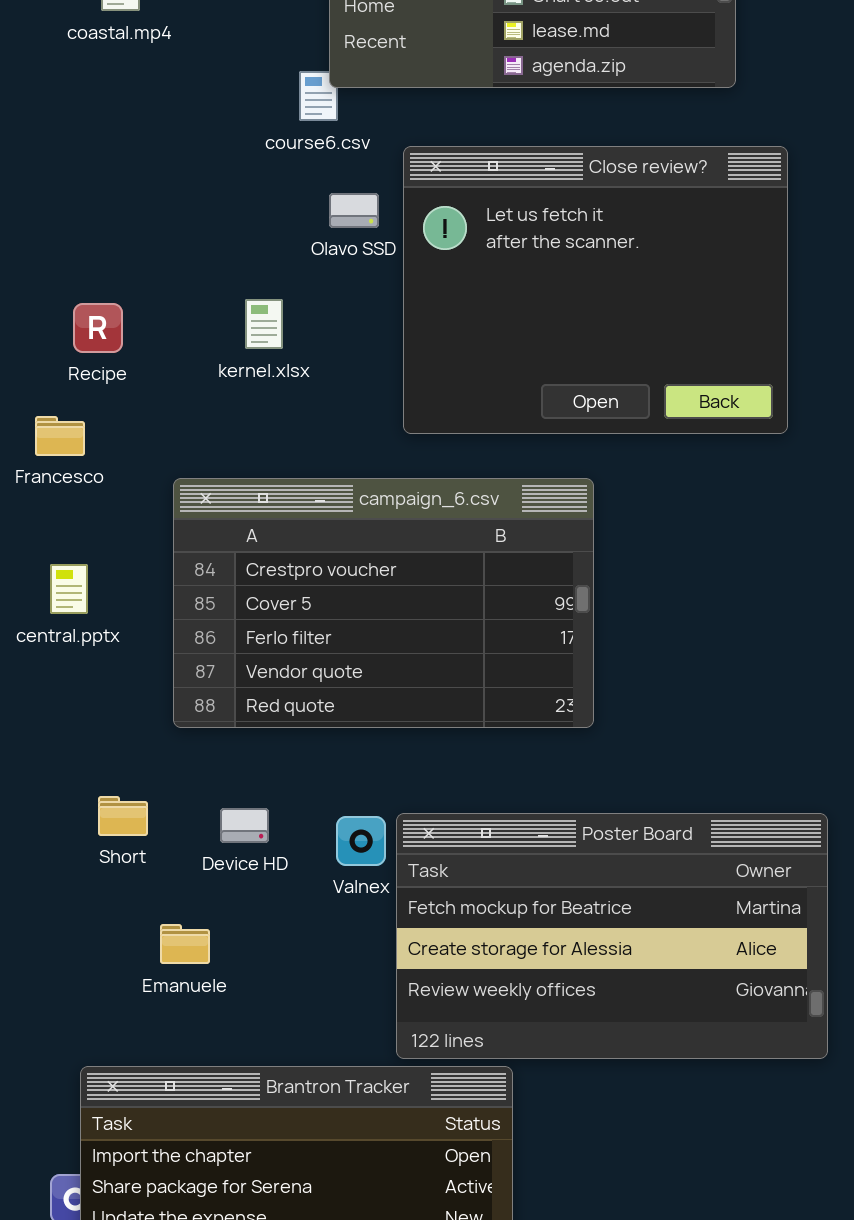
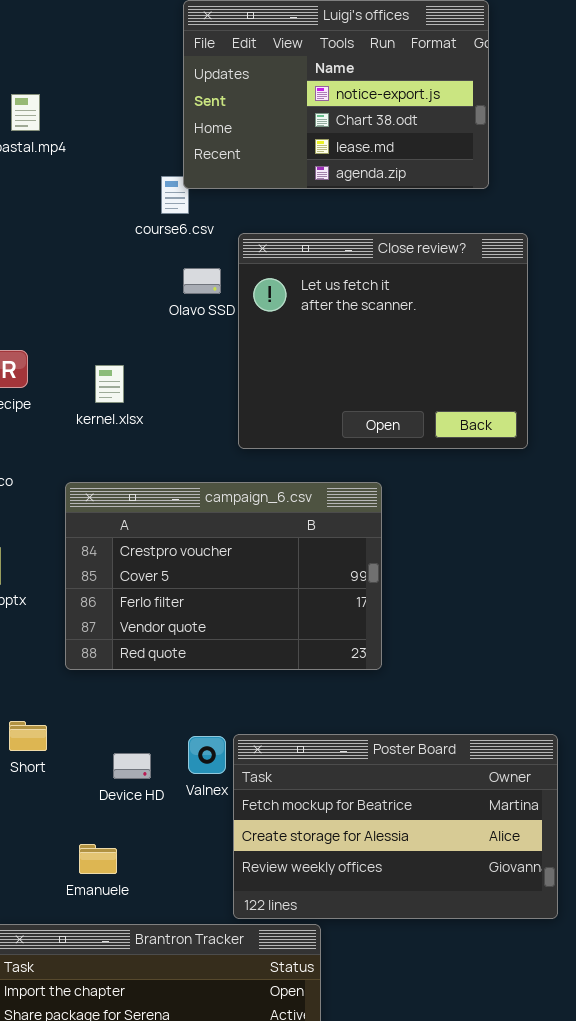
kernel.xlsx: [245,299,283,349] -> [95,365,124,403], moved
Device HD: [220,808,269,843] -> [113,753,151,779], moved
Emanuele: [160,924,210,964] -> [79,844,117,874], moved

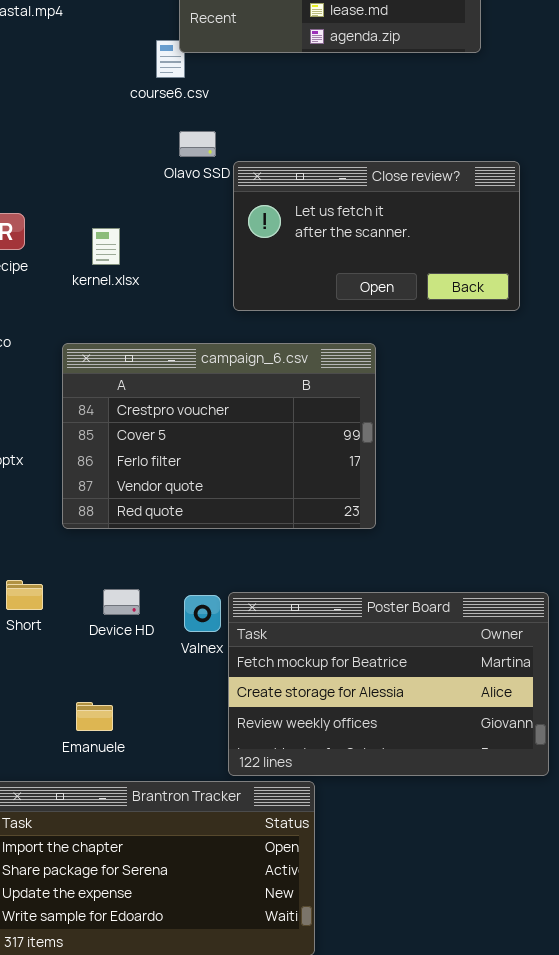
Close review?: [238,233,528,449] -> [233,161,520,311], resized
Device HD: [113,753,151,779] -> [103,589,140,615], moved

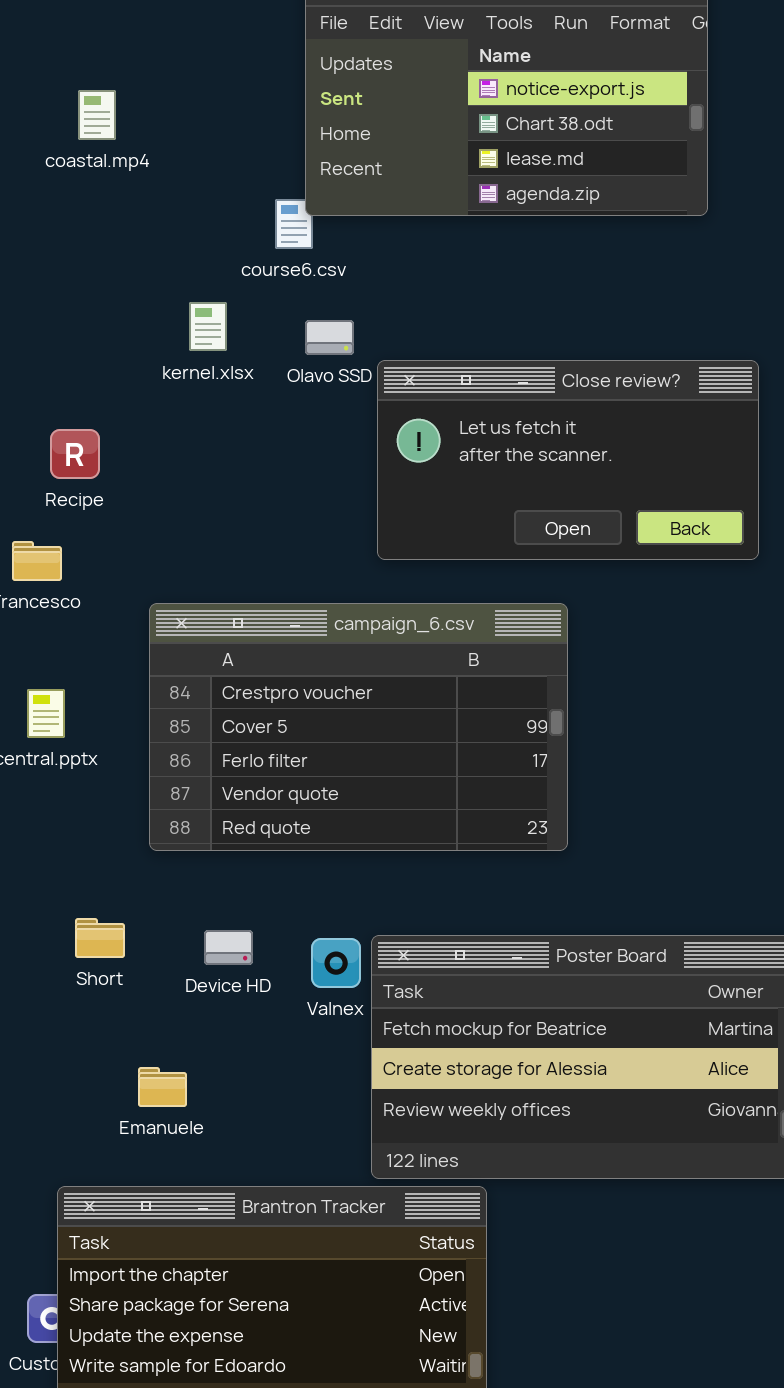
kernel.xlsx: [92,228,120,265] -> [189,302,227,351], moved
Emanuele: [76,702,113,731] -> [138,1067,187,1107], moved

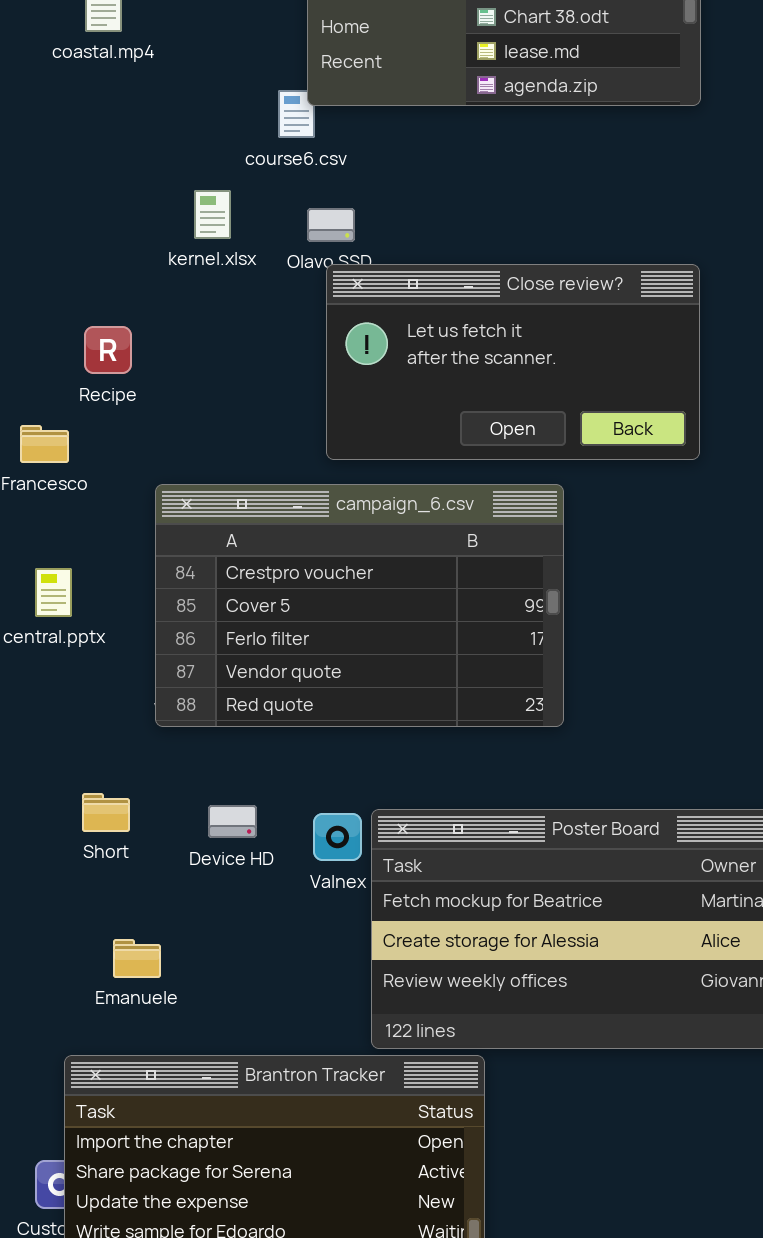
Close review?: [377,360,759,560] -> [326,264,700,460], moved
Recipe: [50,429,100,479] -> [84,326,132,374], moved
Emanuele: [138,1067,187,1107] -> [113,939,161,978], moved

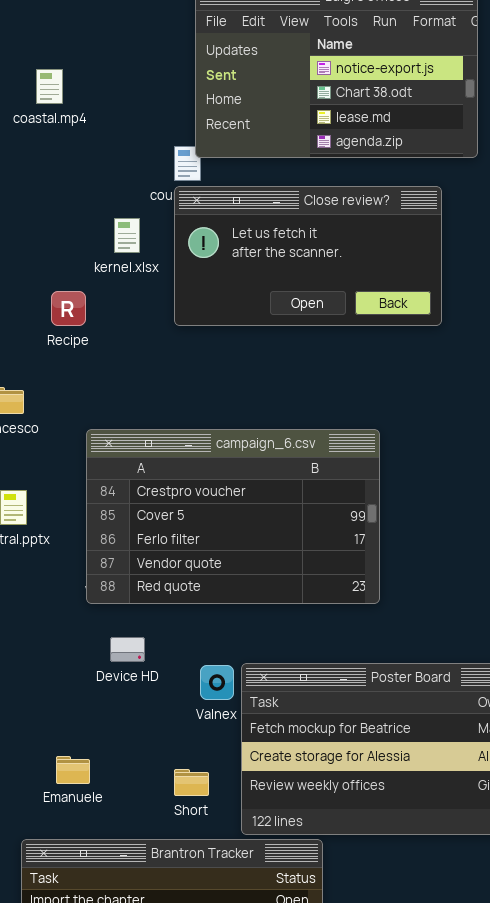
Close review?: [326,264,700,460] -> [174,186,442,326], moved
Recipe: [84,326,132,374] -> [51,291,86,326], moved
Short: [82,793,130,832] -> [174,769,209,796], moved
Device HD: [208,805,257,838] -> [110,637,145,662], moved

